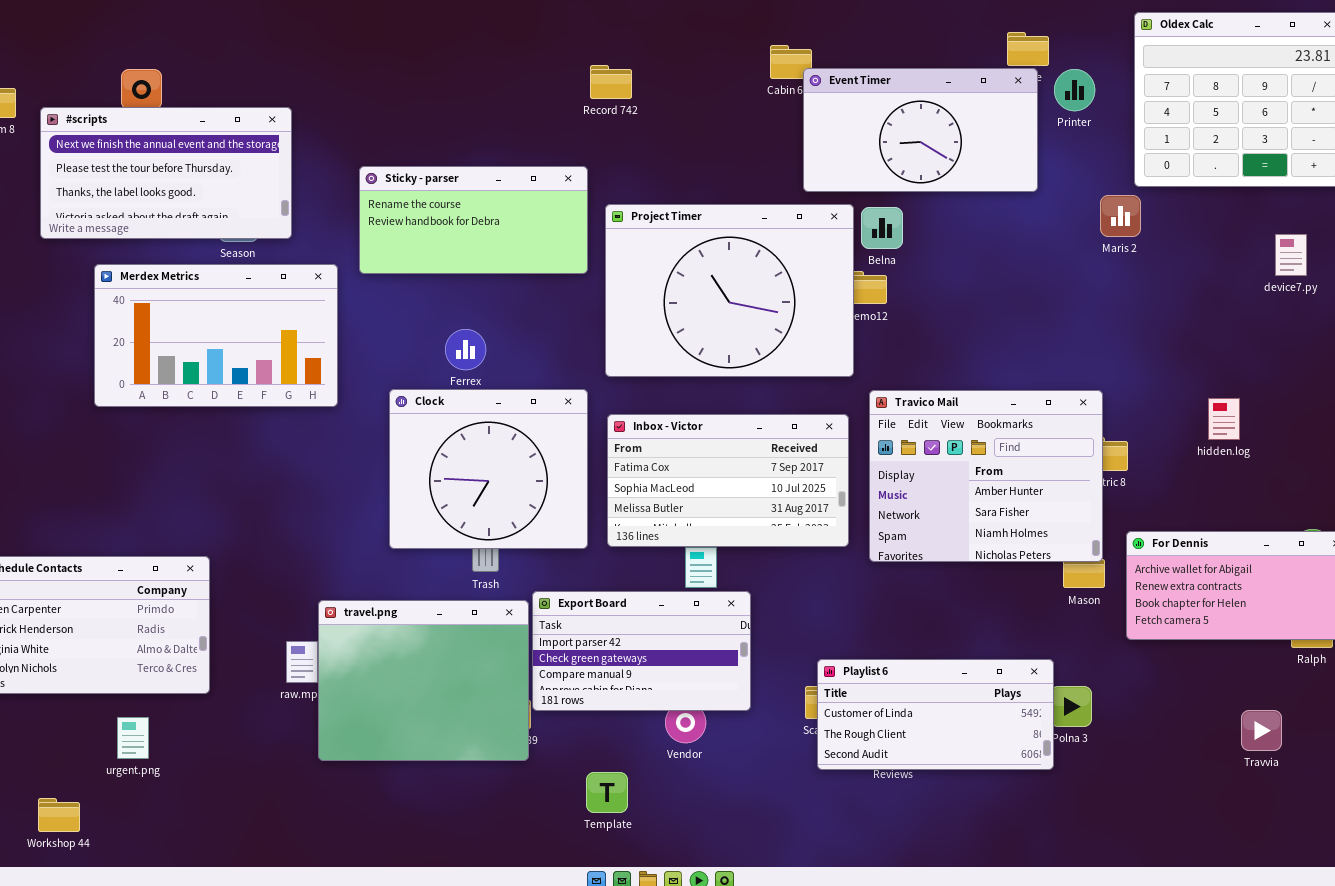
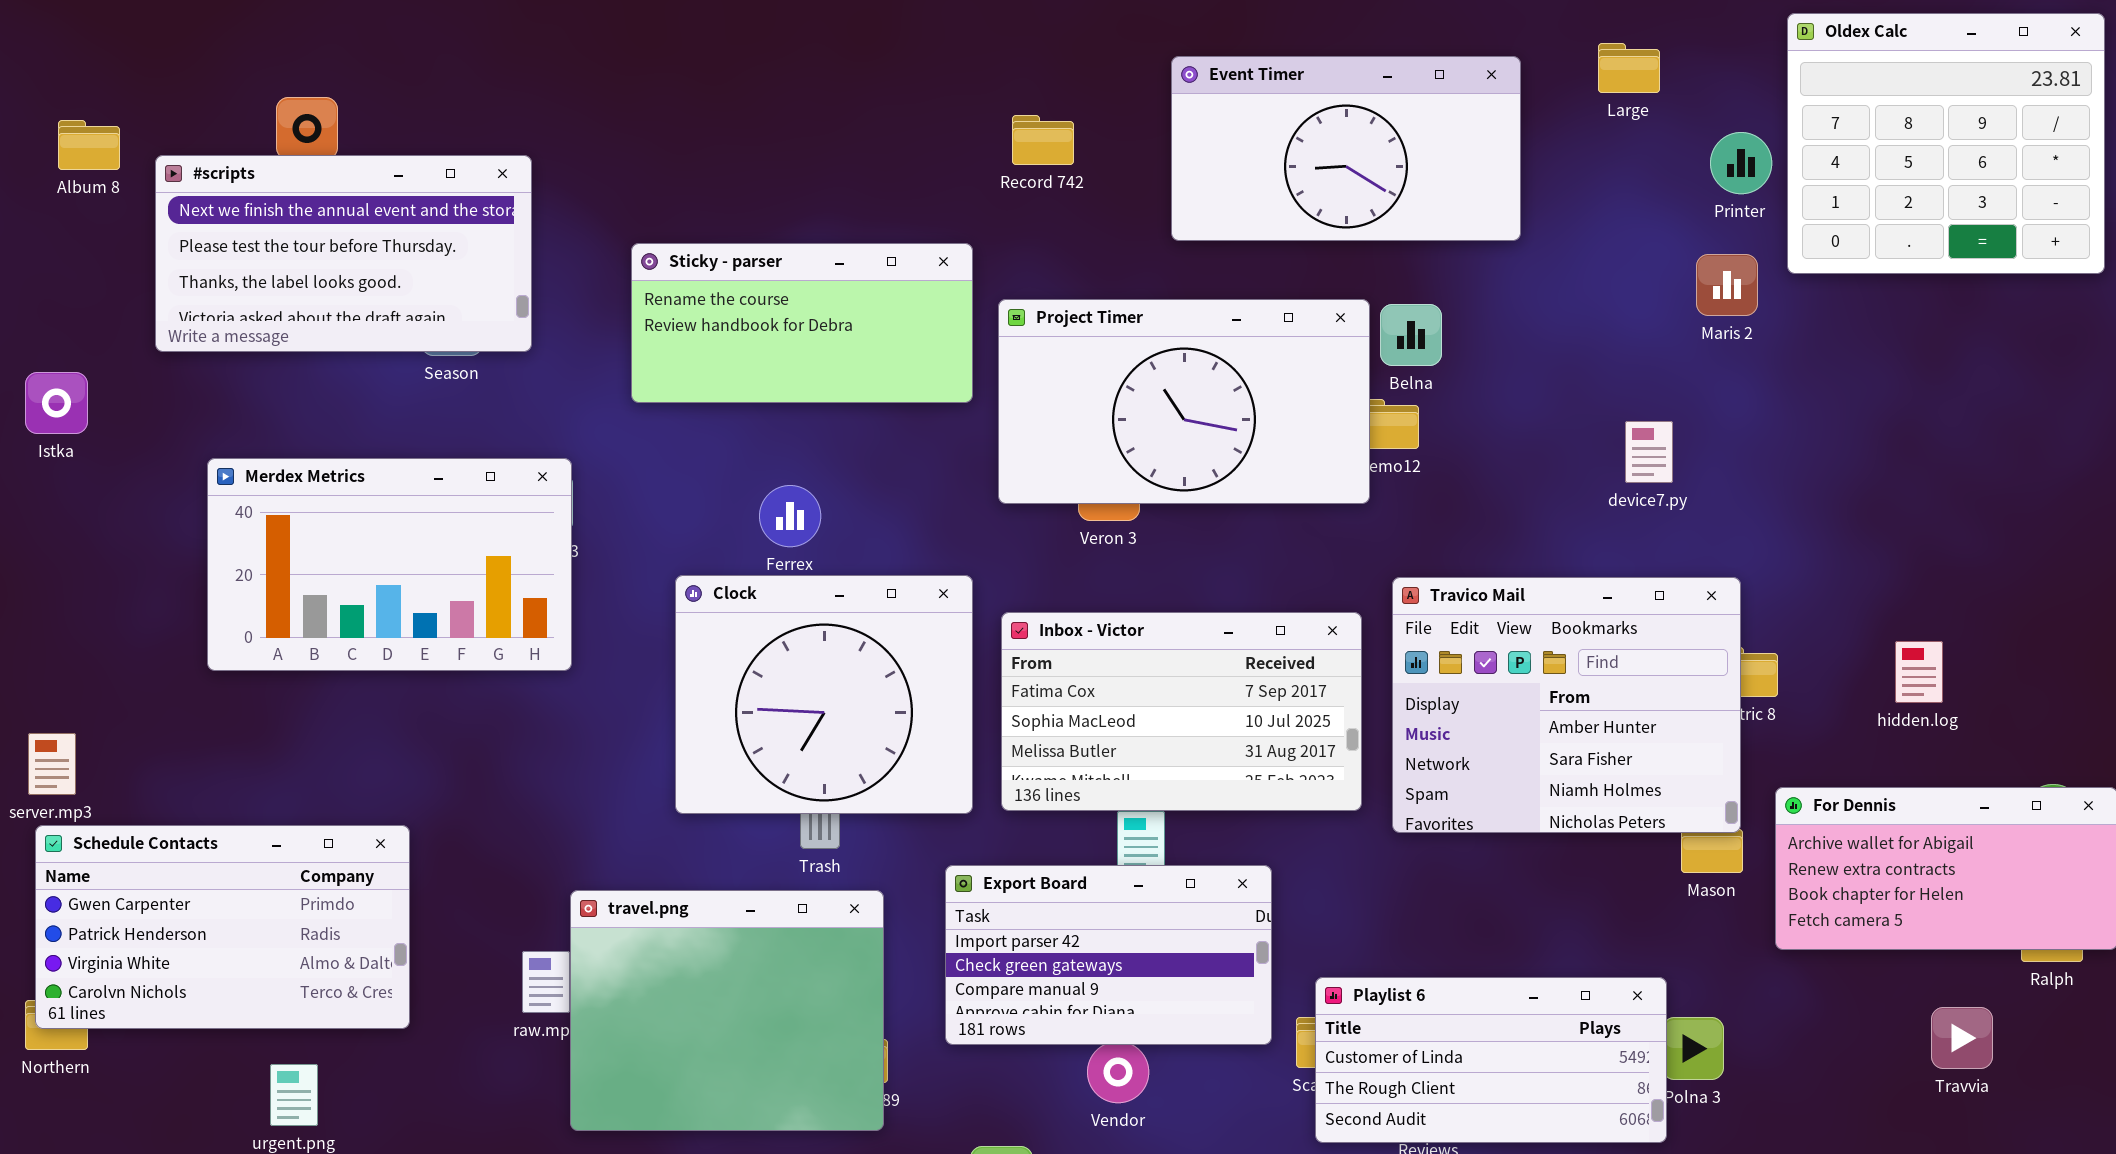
Record 742: [590,65,632,99] -> [1012,115,1074,165], moved
Event Timer: [803,68,1038,192] -> [1171,56,1521,241], moved
Printer: [1054,69,1095,111] -> [1710,132,1772,194], moved
Maris 2: [1100,195,1141,237] -> [1696,254,1758,316], moved
Project Timer: [605,204,854,377] -> [998,299,1370,504], resized
device7.py: [1275,234,1307,276] -> [1625,421,1673,483], moved
Merdex Metrics: [94,264,338,407] -> [207,458,572,671], moved
hidden.log: [1208,398,1240,440] -> [1895,641,1943,703], moved
Export Board: [532,591,751,711] -> [945,865,1272,1045], moved
Travvia: [1241,710,1282,751] -> [1931,1007,1993,1069], moved

